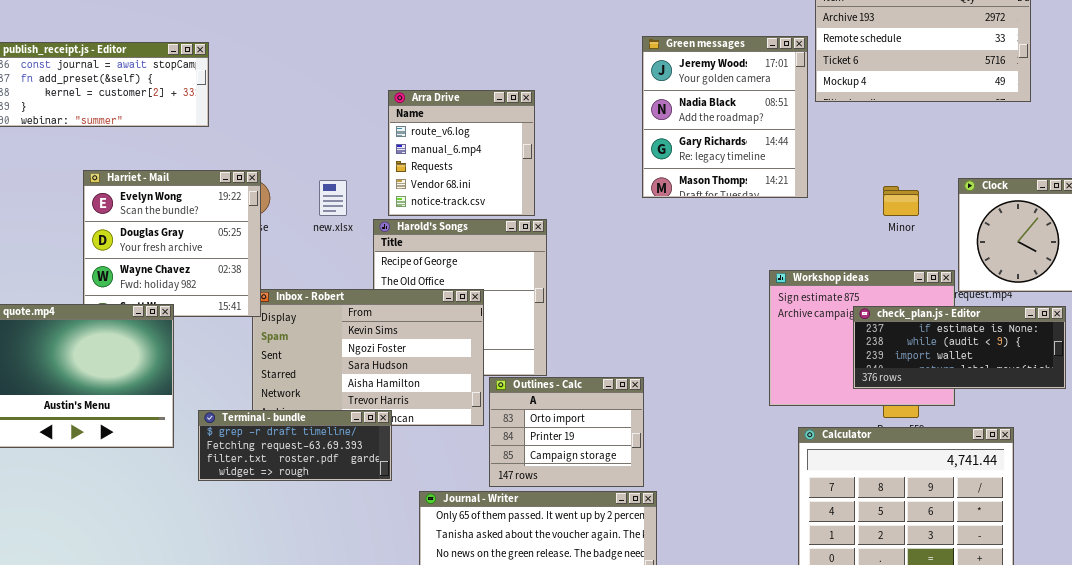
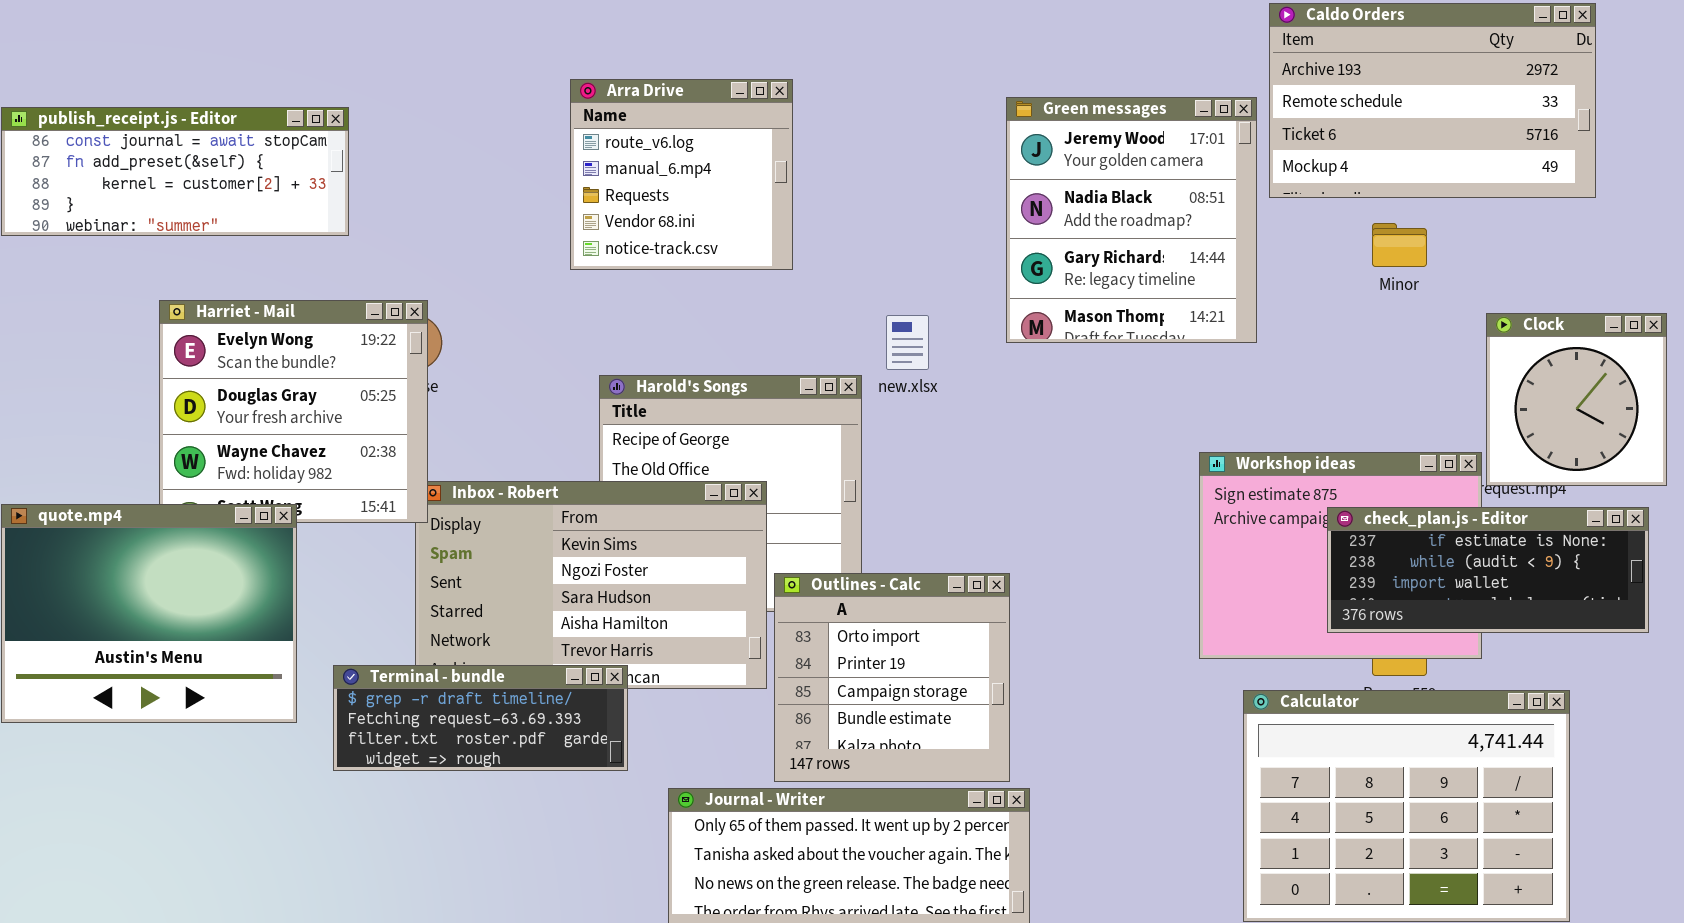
Arra Drive: [388,90,535,216] -> [570,79,793,270], moved
new.xlsx: [319,180,347,216] -> [886,315,929,370], moved
Minor: [883,186,919,216] -> [1372,223,1427,267], moved
Outlines - Calc: [489,377,644,487] -> [774,573,1010,782], resized

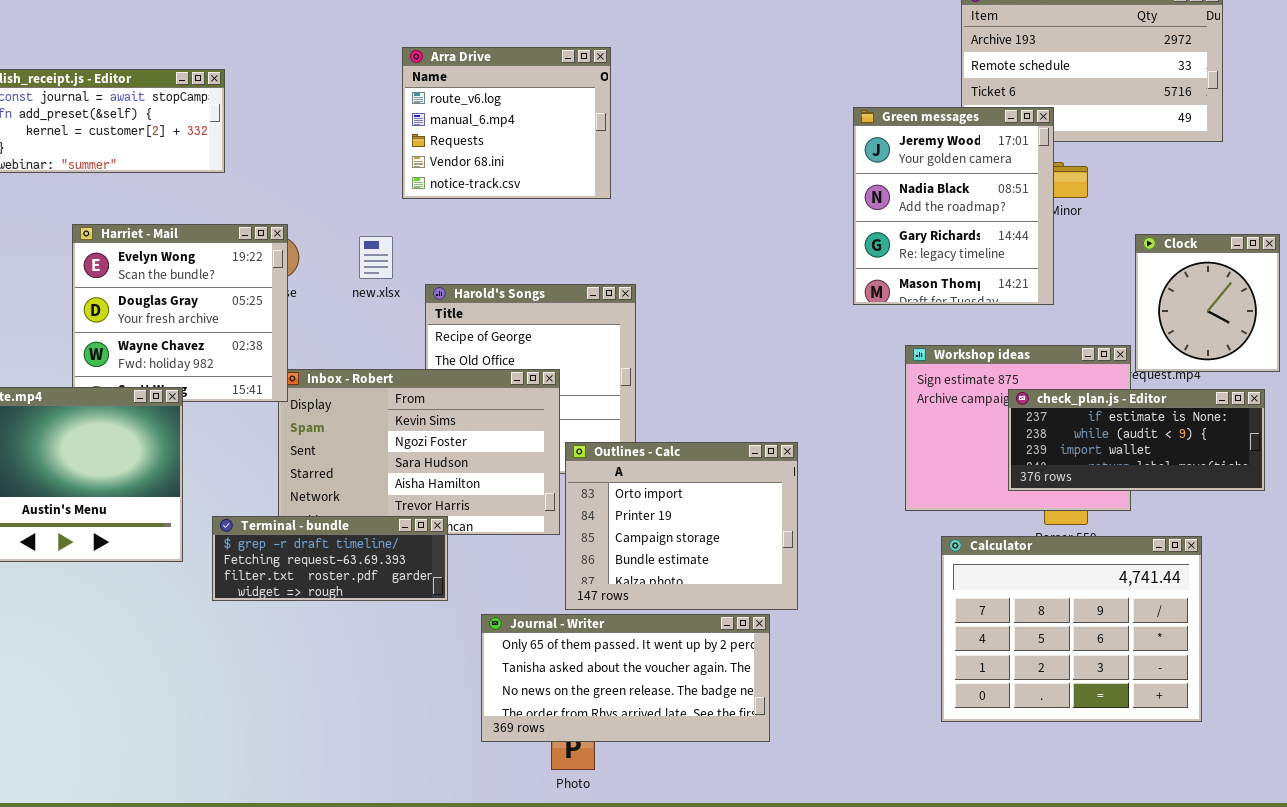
Arra Drive: [570,79,793,270] -> [402,47,611,199], resized
Green messages: [1006,97,1257,343] -> [853,107,1054,305], moved
new.xlsx: [886,315,929,370] -> [359,236,393,279], moved
Outlines - Calc: [774,573,1010,782] -> [565,442,798,610], resized

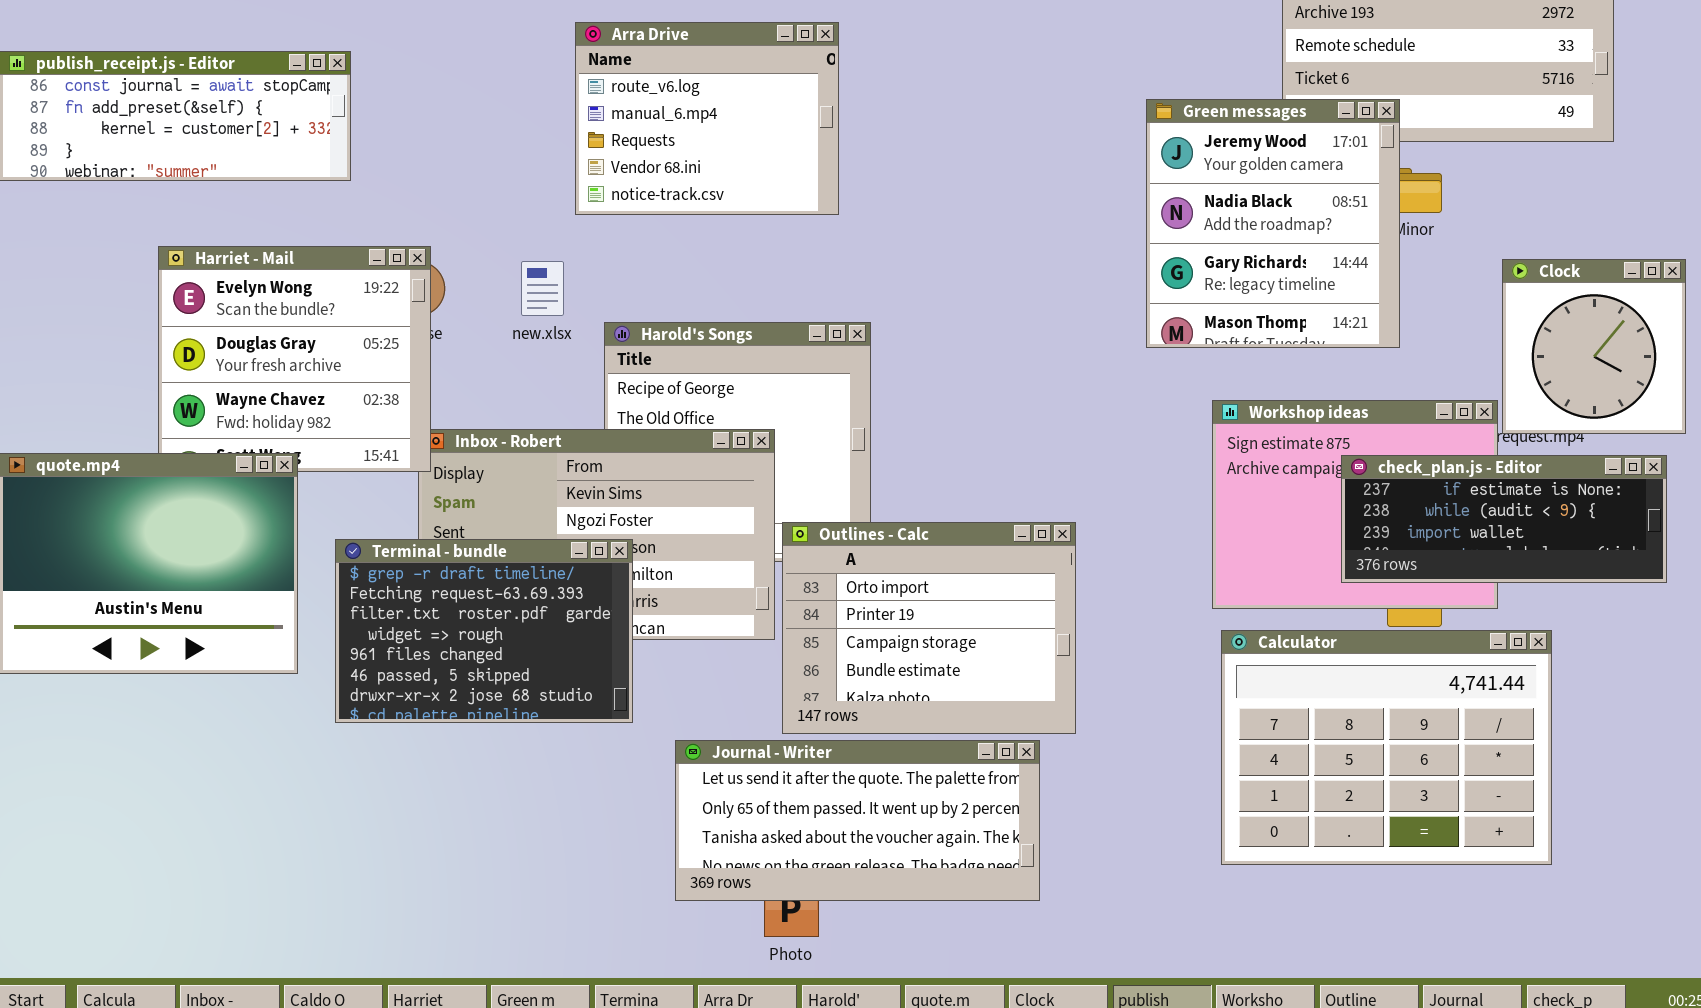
Terminal - bundle: [212,516,448,601] -> [335,539,633,723], resized
Calculator: [941,536,1202,722] -> [1221,630,1552,865], moved
Journal - Writer: [481,614,770,742] -> [675,740,1040,901], scrolled up 1 row

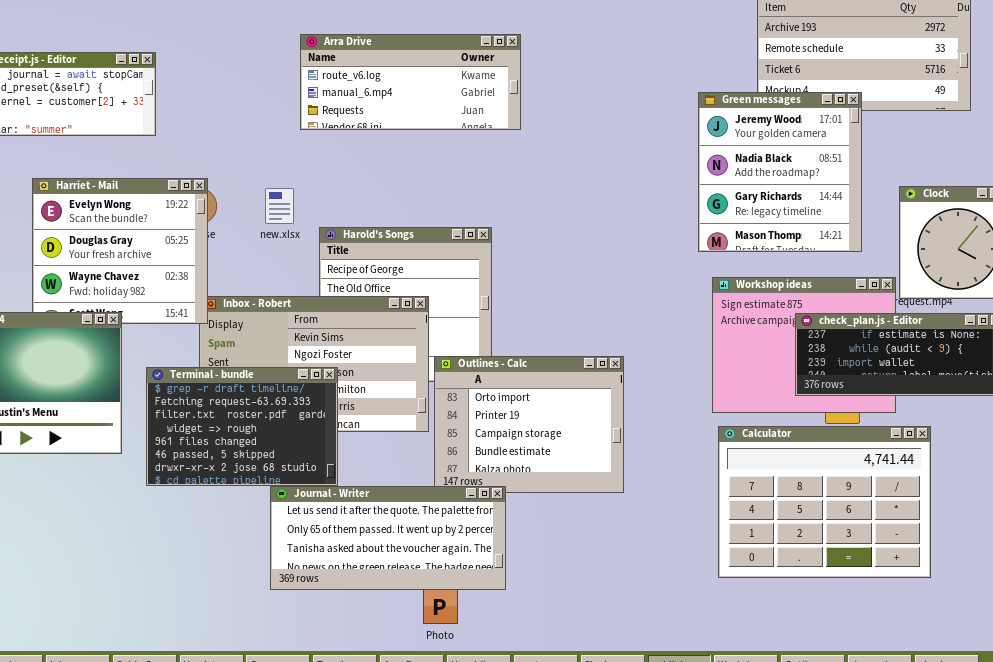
Arra Drive: [575,22,839,215] -> [300,34,521,130], resized
Green messages: [1146,99,1400,348] -> [698,92,862,252], moved
Journal - Writer: [675,740,1040,901] -> [270,486,506,590], moved

